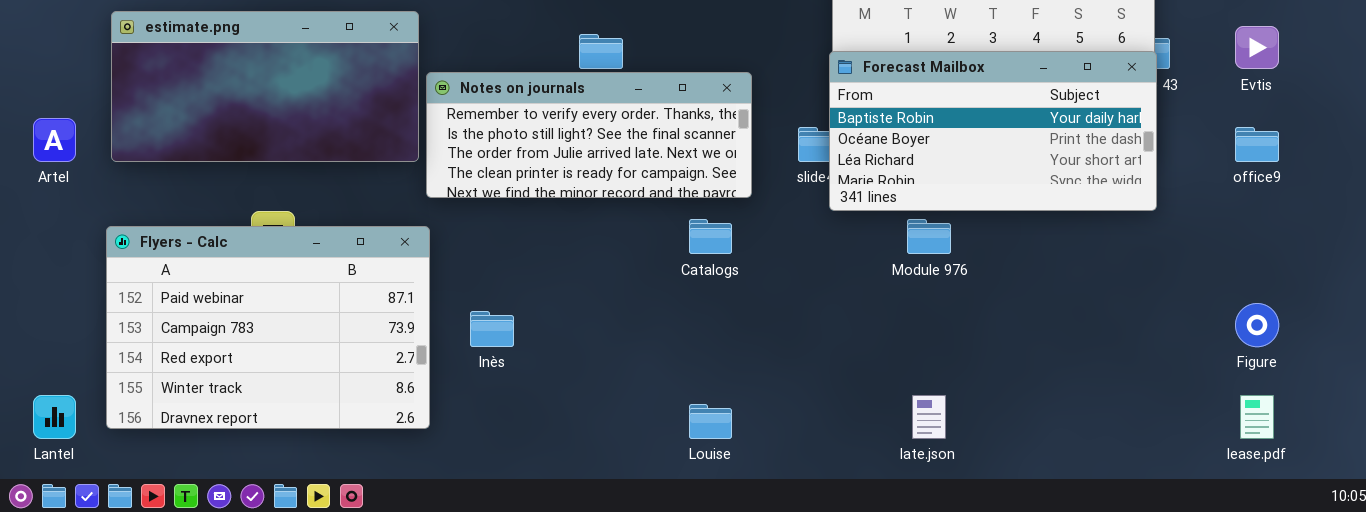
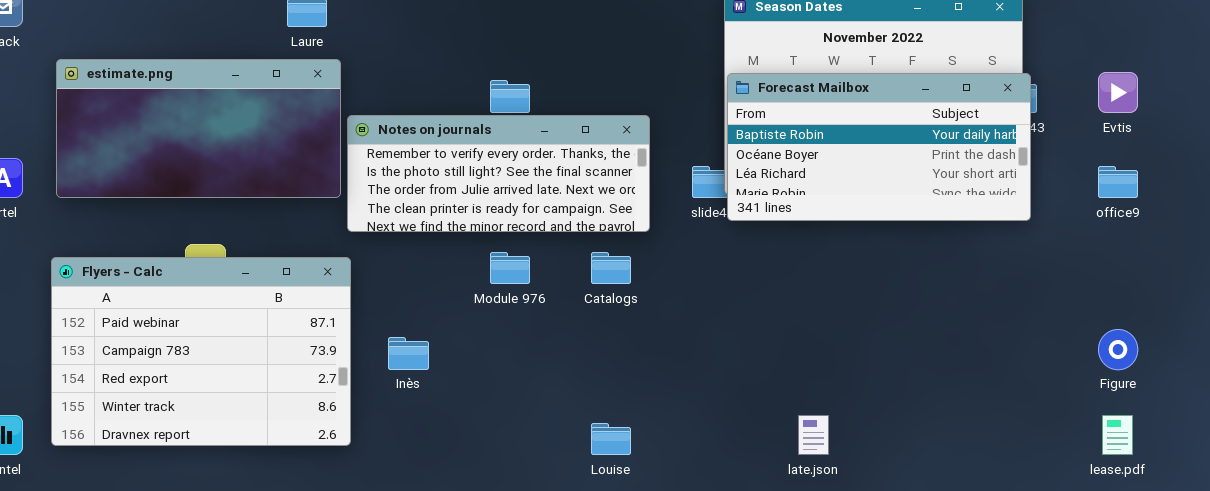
Forecast Mailbox: [829,51,1157,211] -> [727,73,1031,221], moved
Module 976: [907,219,951,254] -> [490,252,530,284], moved

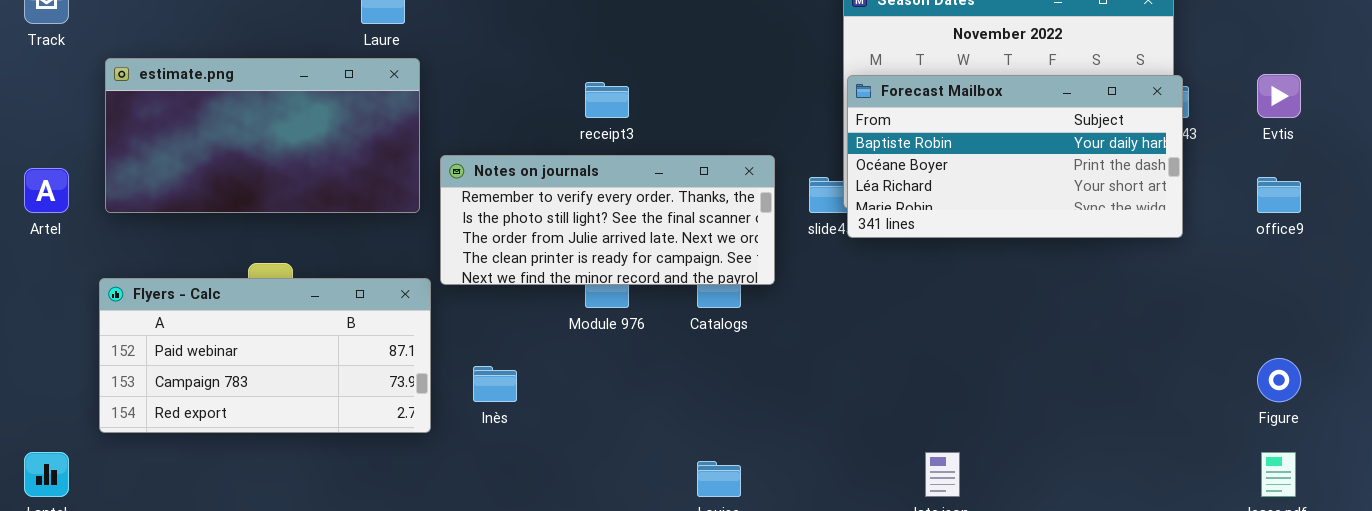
Notes on journals: [347,115,650,232] -> [440,155,775,285], moved
Flyers - Calc: [51,257,351,446] -> [99,278,431,433], resized

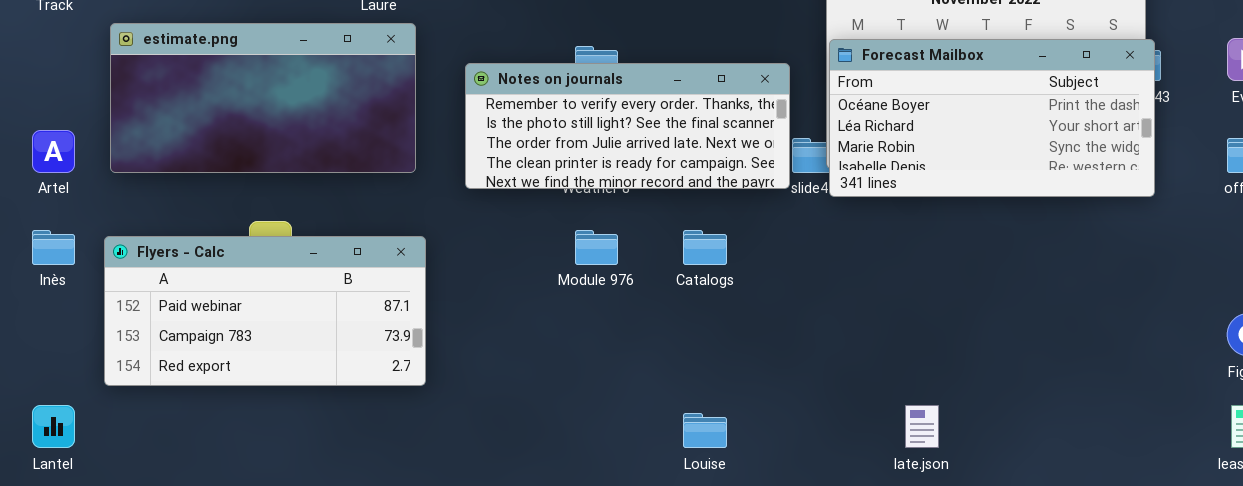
Forecast Mailbox: [847,75,1183,238] -> [829,39,1155,197], scrolled down 1 row
Notes on journals: [440,155,775,285] -> [465,63,790,189], moved
Inès: [473,366,517,402] -> [32,230,75,265], moved

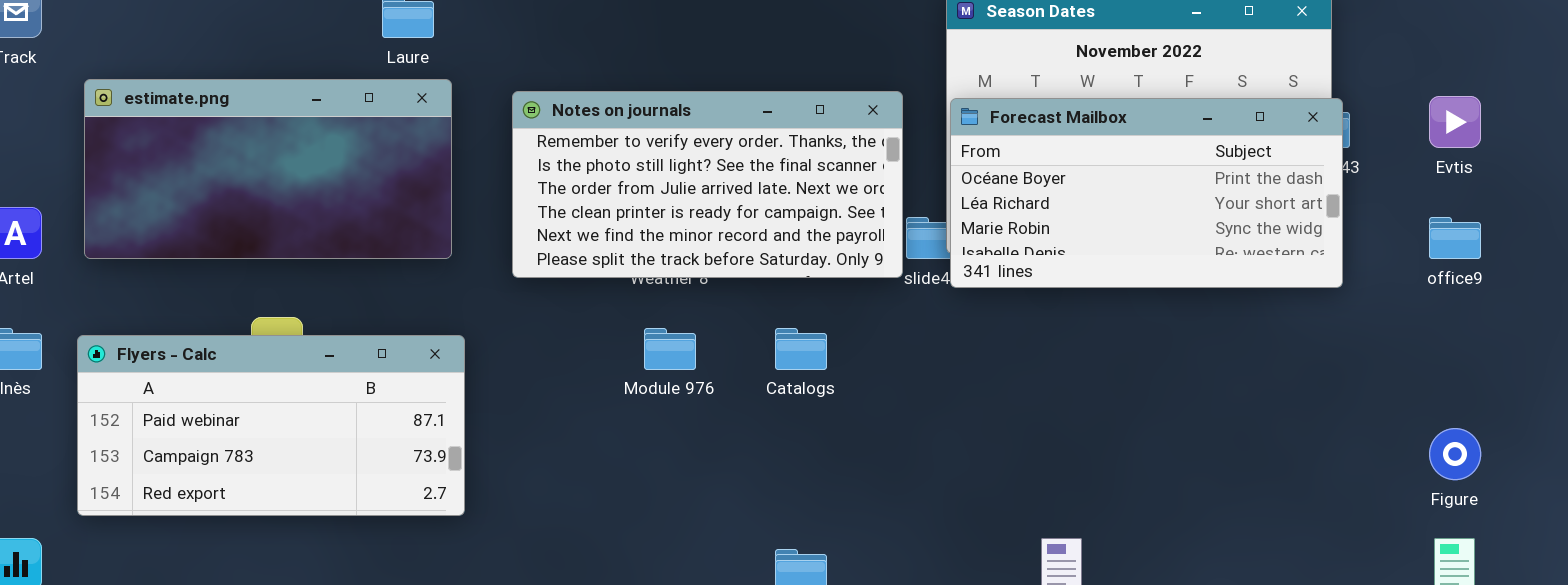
Notes on journals: [465,63,790,189] -> [512,91,903,278], resized

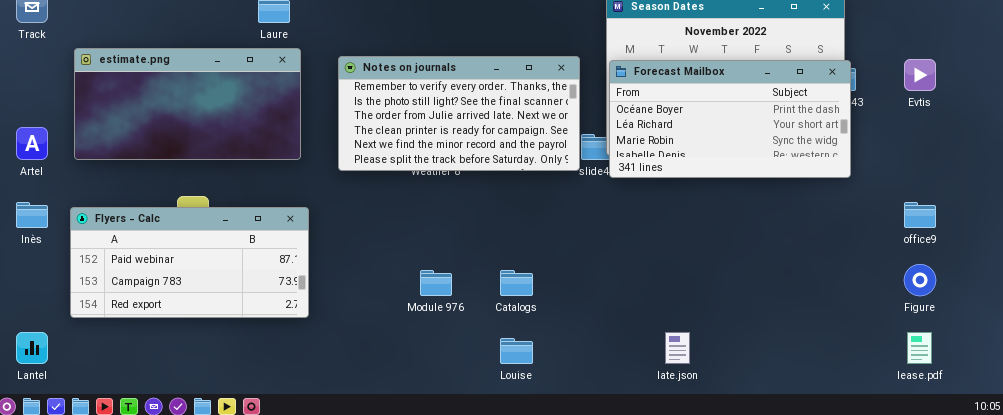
office9: [1429,217,1481,259] -> [904,202,936,228], moved
Module 976: [644,328,696,370] -> [420,270,452,296], moved
Catalogs: [775,328,827,370] -> [500,270,533,296], moved

